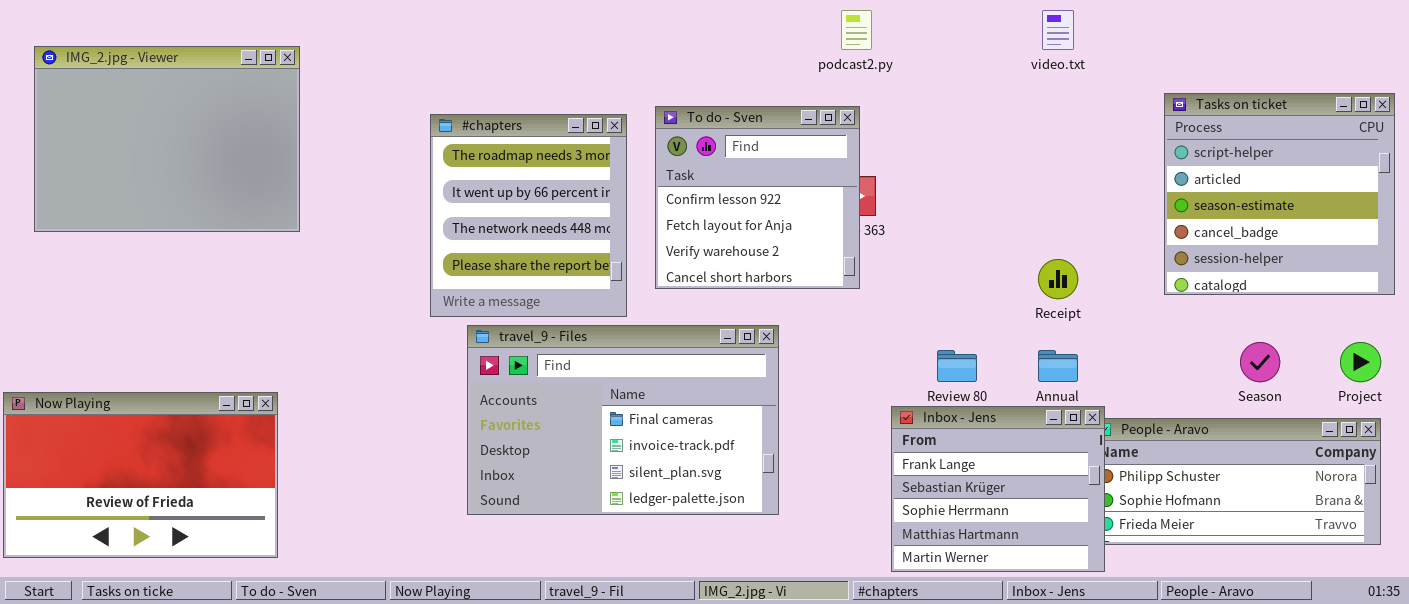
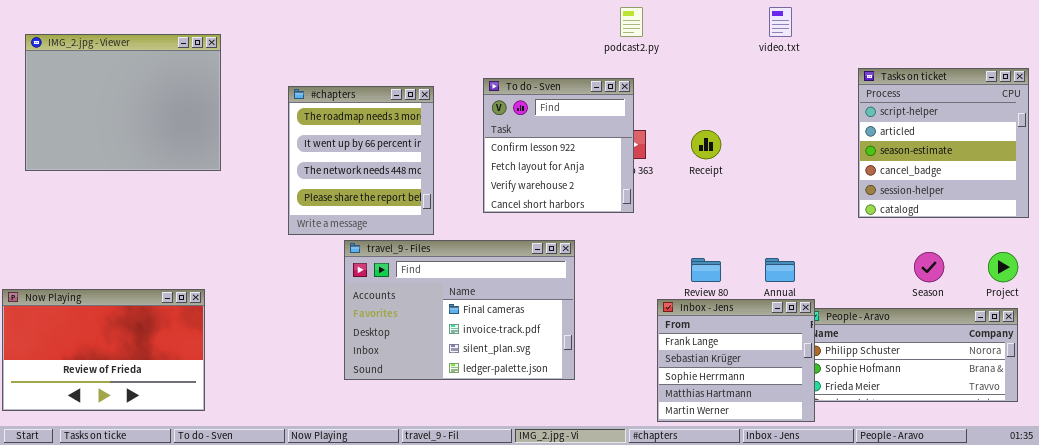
#chapters: [430,114,627,317] -> [288,86,434,235], moved
Receipt: [1038,259,1078,299] -> [691,130,721,159], moved

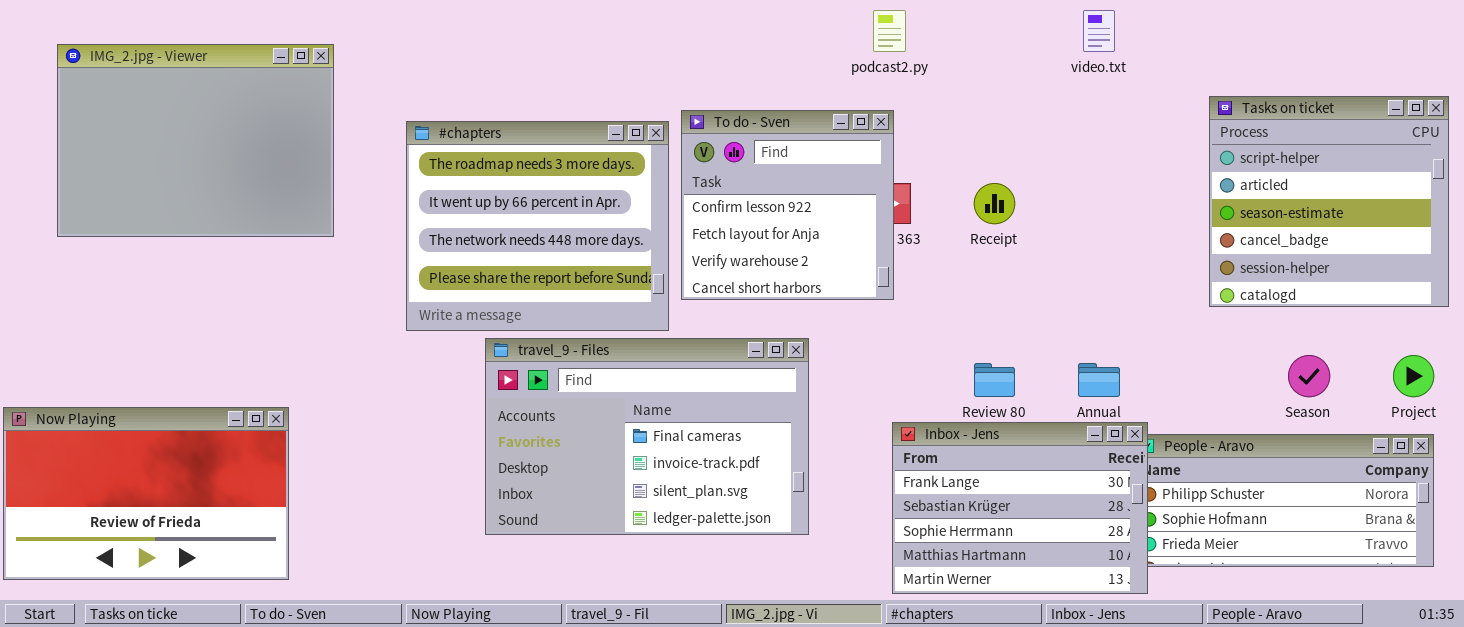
IMG_2.jpg - Viewer: [25,34,221,171] -> [57,44,334,237], moved
#chapters: [288,86,434,235] -> [406,121,669,331], resized
Inbox - Jens: [657,299,815,422] -> [892,422,1148,594], resized

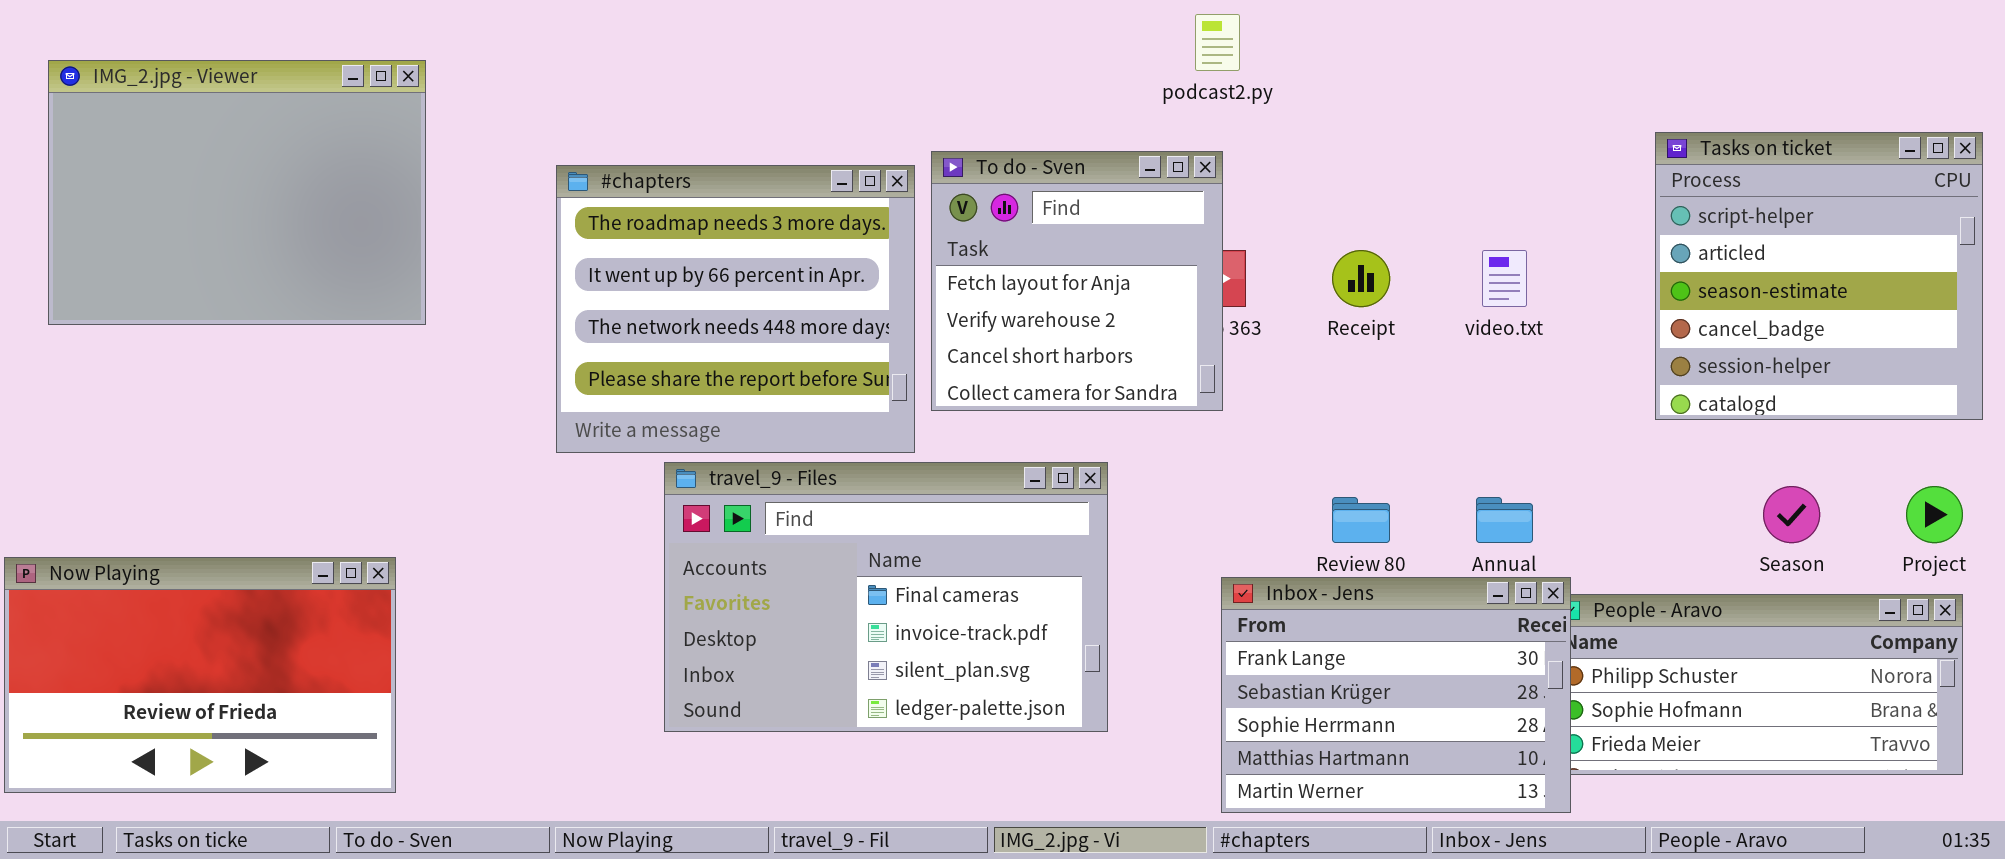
video.txt: [1083,10,1115,52] -> [1482,250,1527,307], moved
IMG_2.jpg - Viewer: [57,44,334,237] -> [48,60,426,325], moved
To do - Sven: [681,110,894,300] -> [931,151,1223,411], scrolled down 1 row

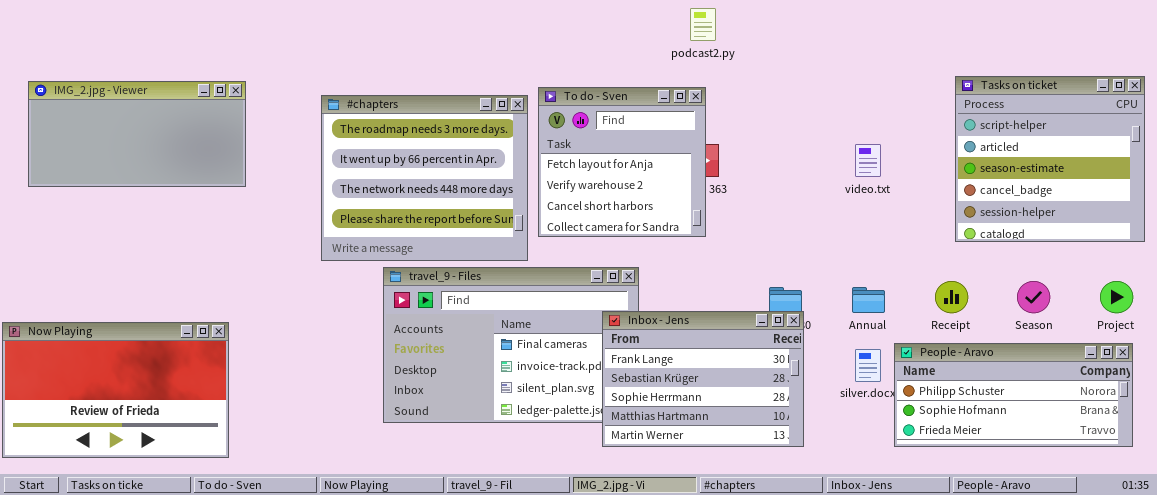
IMG_2.jpg - Viewer: [48,60,426,325] -> [28,81,246,187], resized
Receipt: [1332,250,1390,307] -> [935,281,968,313], moved
Inbox - Jens: [1221,577,1571,813] -> [602,311,804,447], moved

